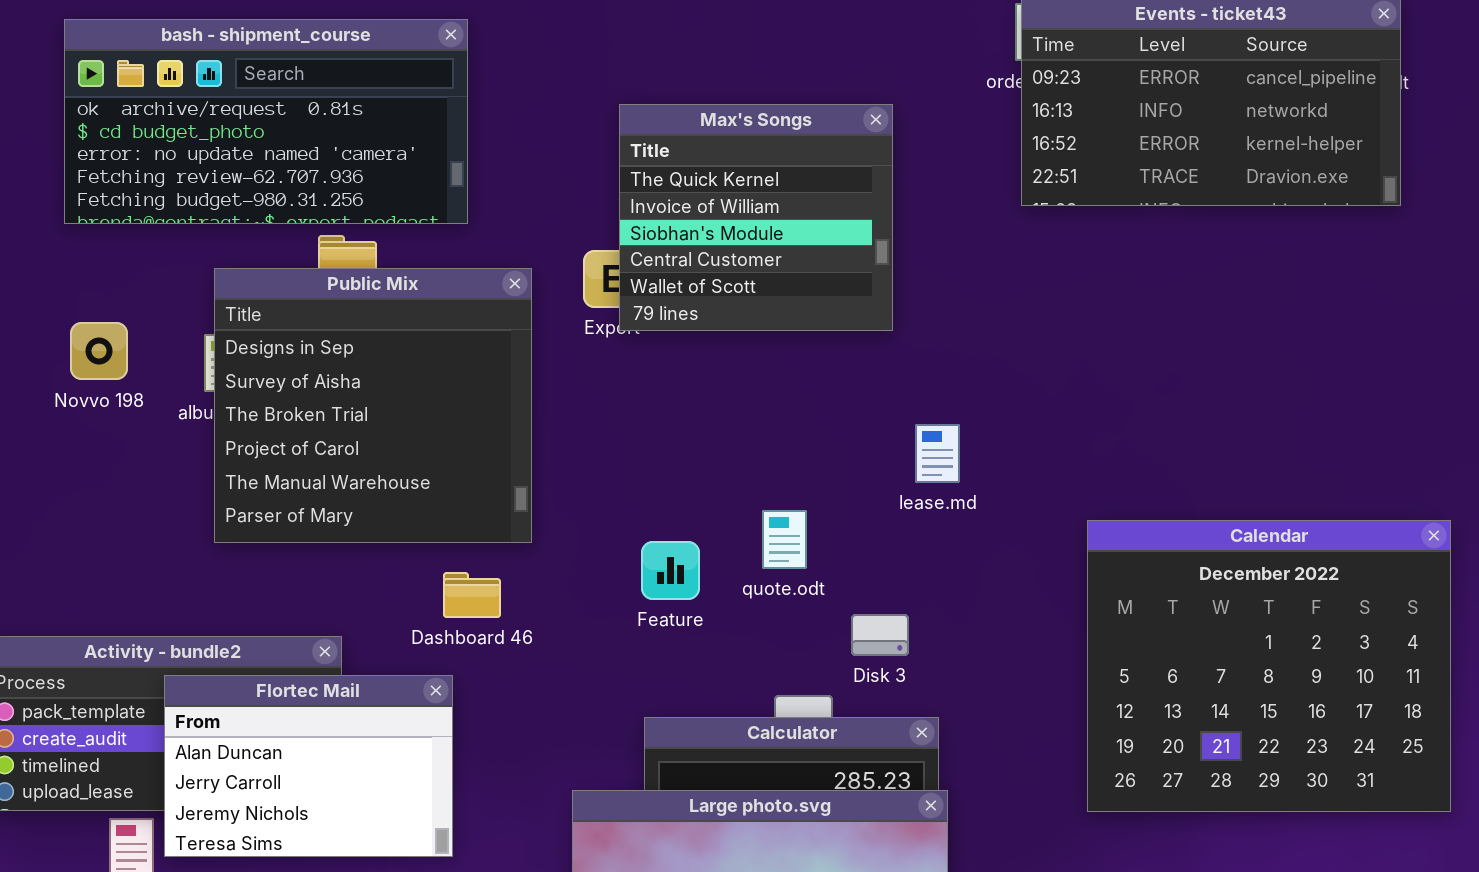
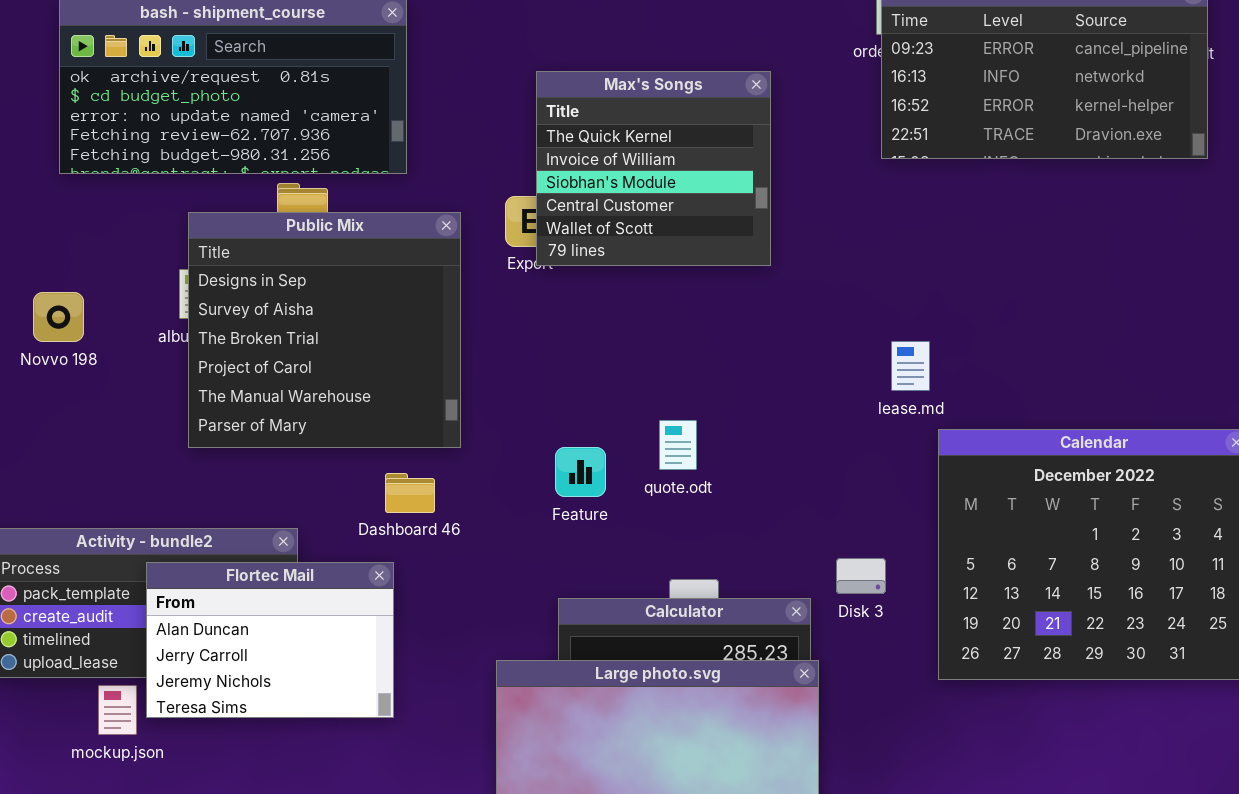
Novvo 198: [70,322,128,380] -> [33,292,84,342], moved
lease.md: [915,424,960,483] -> [891,341,930,391], moved
Disk 3: [851,614,909,656] -> [836,558,886,594], moved

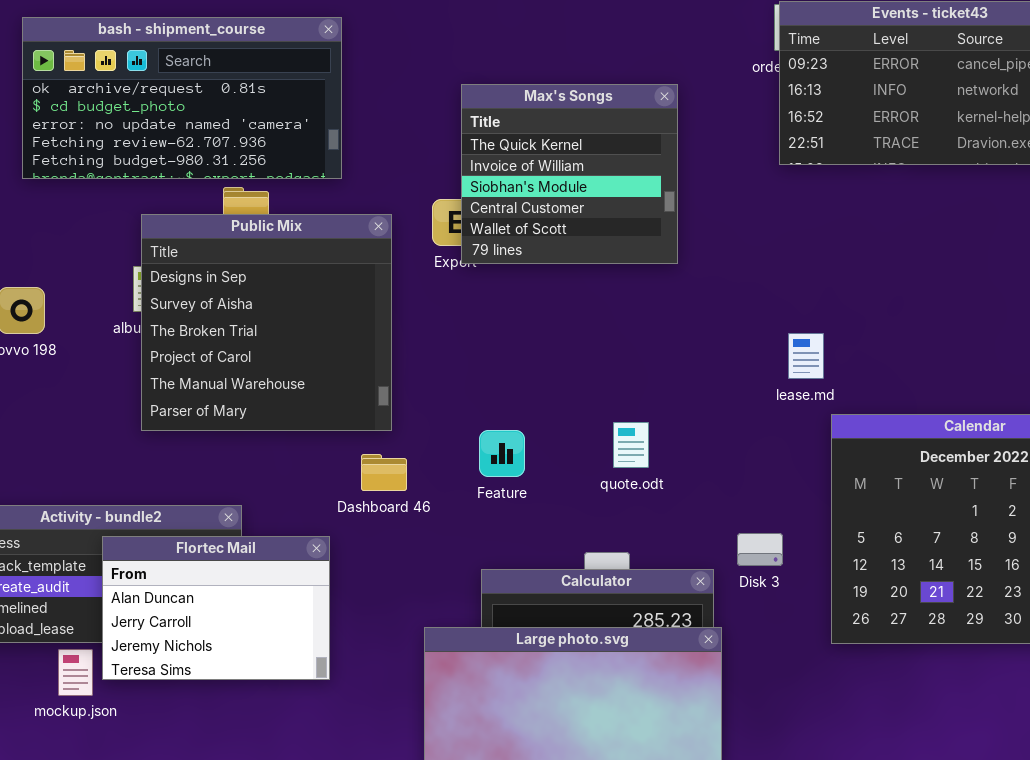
quote.odt: [659,420,697,470] -> [613,422,649,468], moved
Dashboard 46: [385,473,435,513] -> [361,454,407,491], moved

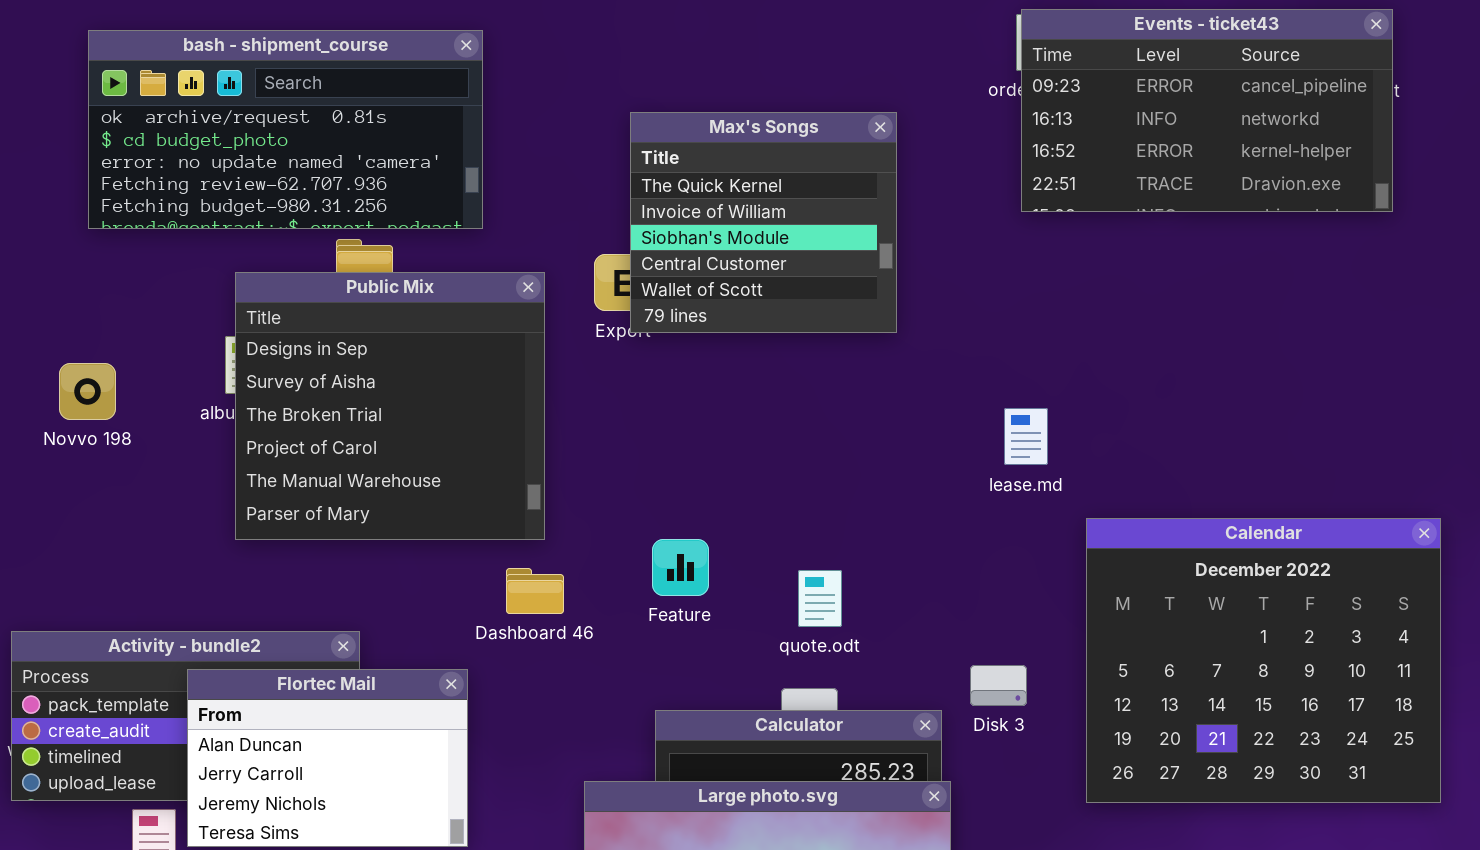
lease.md: [788,333,824,379] -> [1004,408,1048,465], moved
quote.odt: [613,422,649,468] -> [798,570,842,627], moved

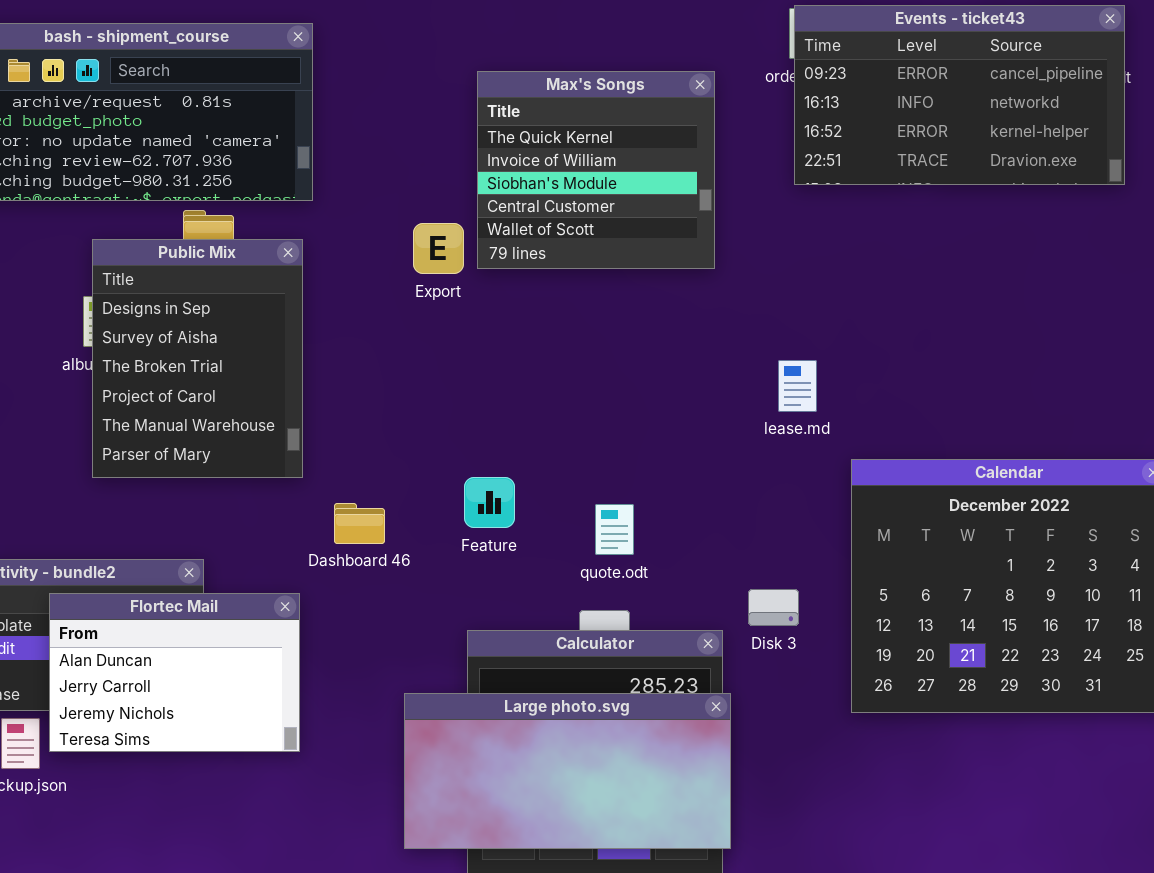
Max's Songs: [630,112,897,333] -> [477,71,715,269], moved
Public Mix: [235,272,545,540] -> [92,239,303,478], resized

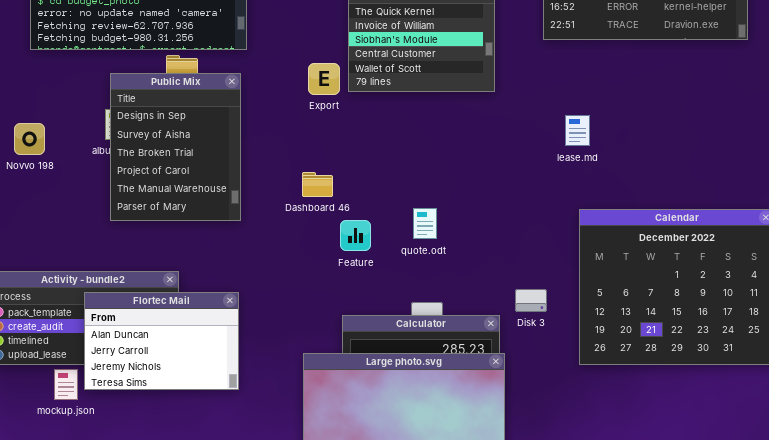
lease.md: [778,360,817,412] -> [565,115,590,146], moved
Dashboard 46: [334,503,385,544] -> [302,172,333,197], moved
quote.odt: [595,504,634,555] -> [413,208,437,239], moved

